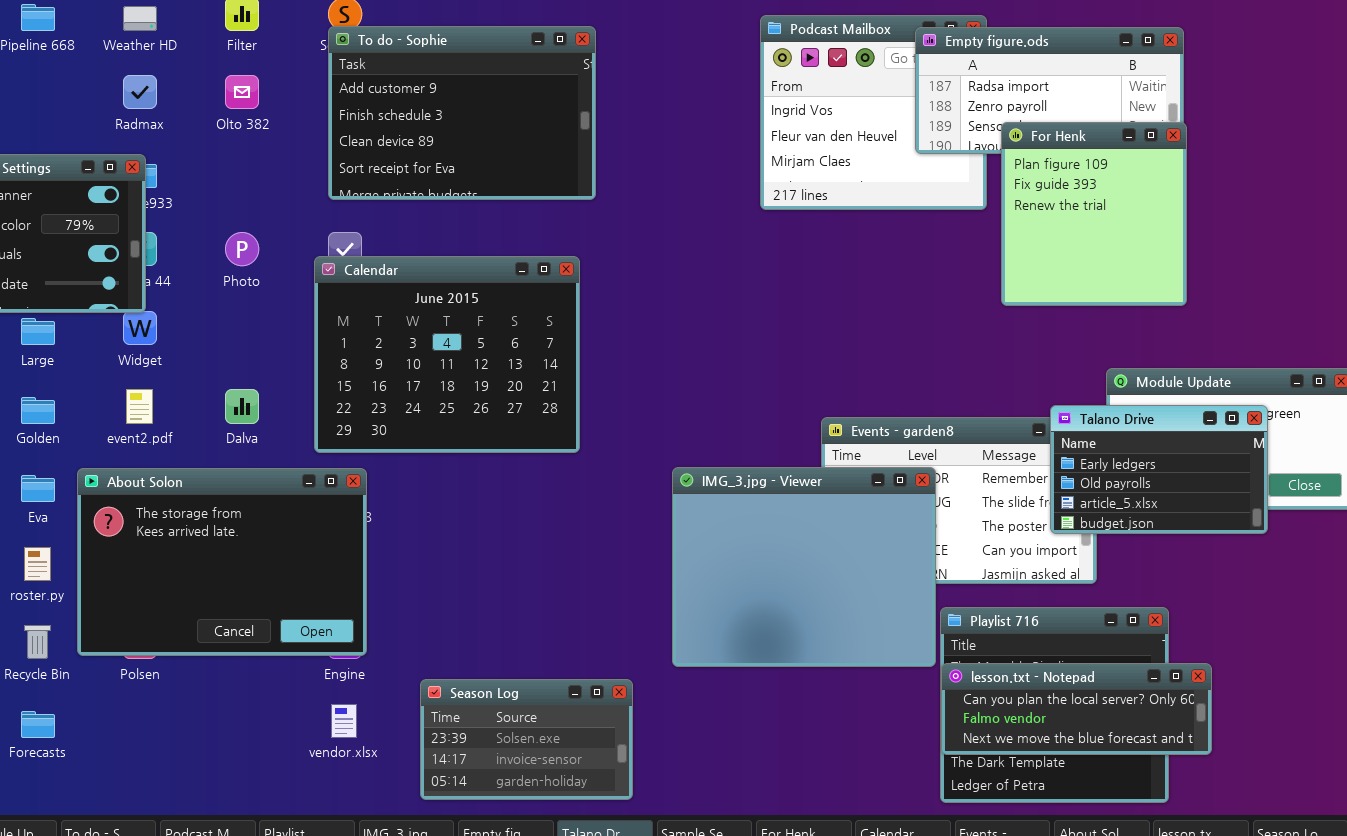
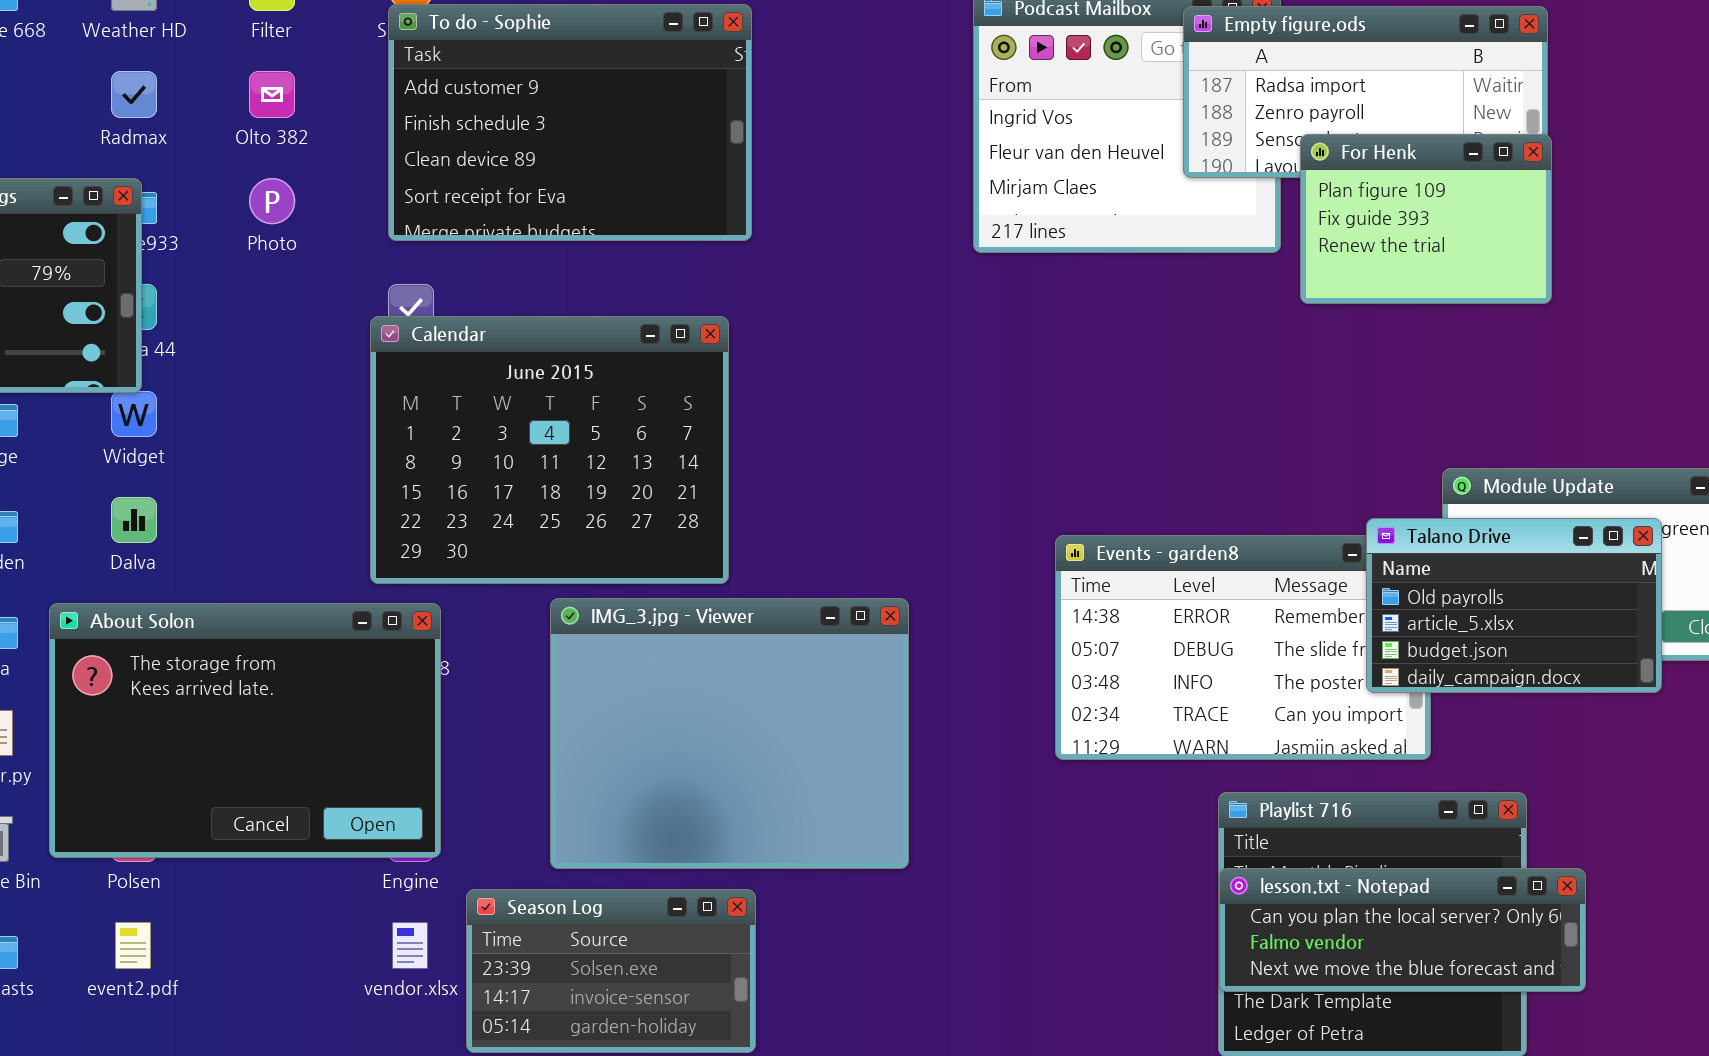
For Henk: [1001,122,1187,306] -> [1300,134,1552,304], resized
Photo: [225,232,259,266] -> [249,178,295,224], moved
event2.pdf: [126,389,153,424] -> [115,922,151,969], moved
Dalva: [225,389,259,424] -> [111,497,157,543], moved
Talano Drive: [1050,405,1268,534] -> [1366,518,1662,693], scrolled down 1 row
IMG_3.jpg - Viewer: [672,467,936,667] -> [550,598,909,869], moved
Season Log: [420,679,633,800] -> [466,889,756,1053], moved

